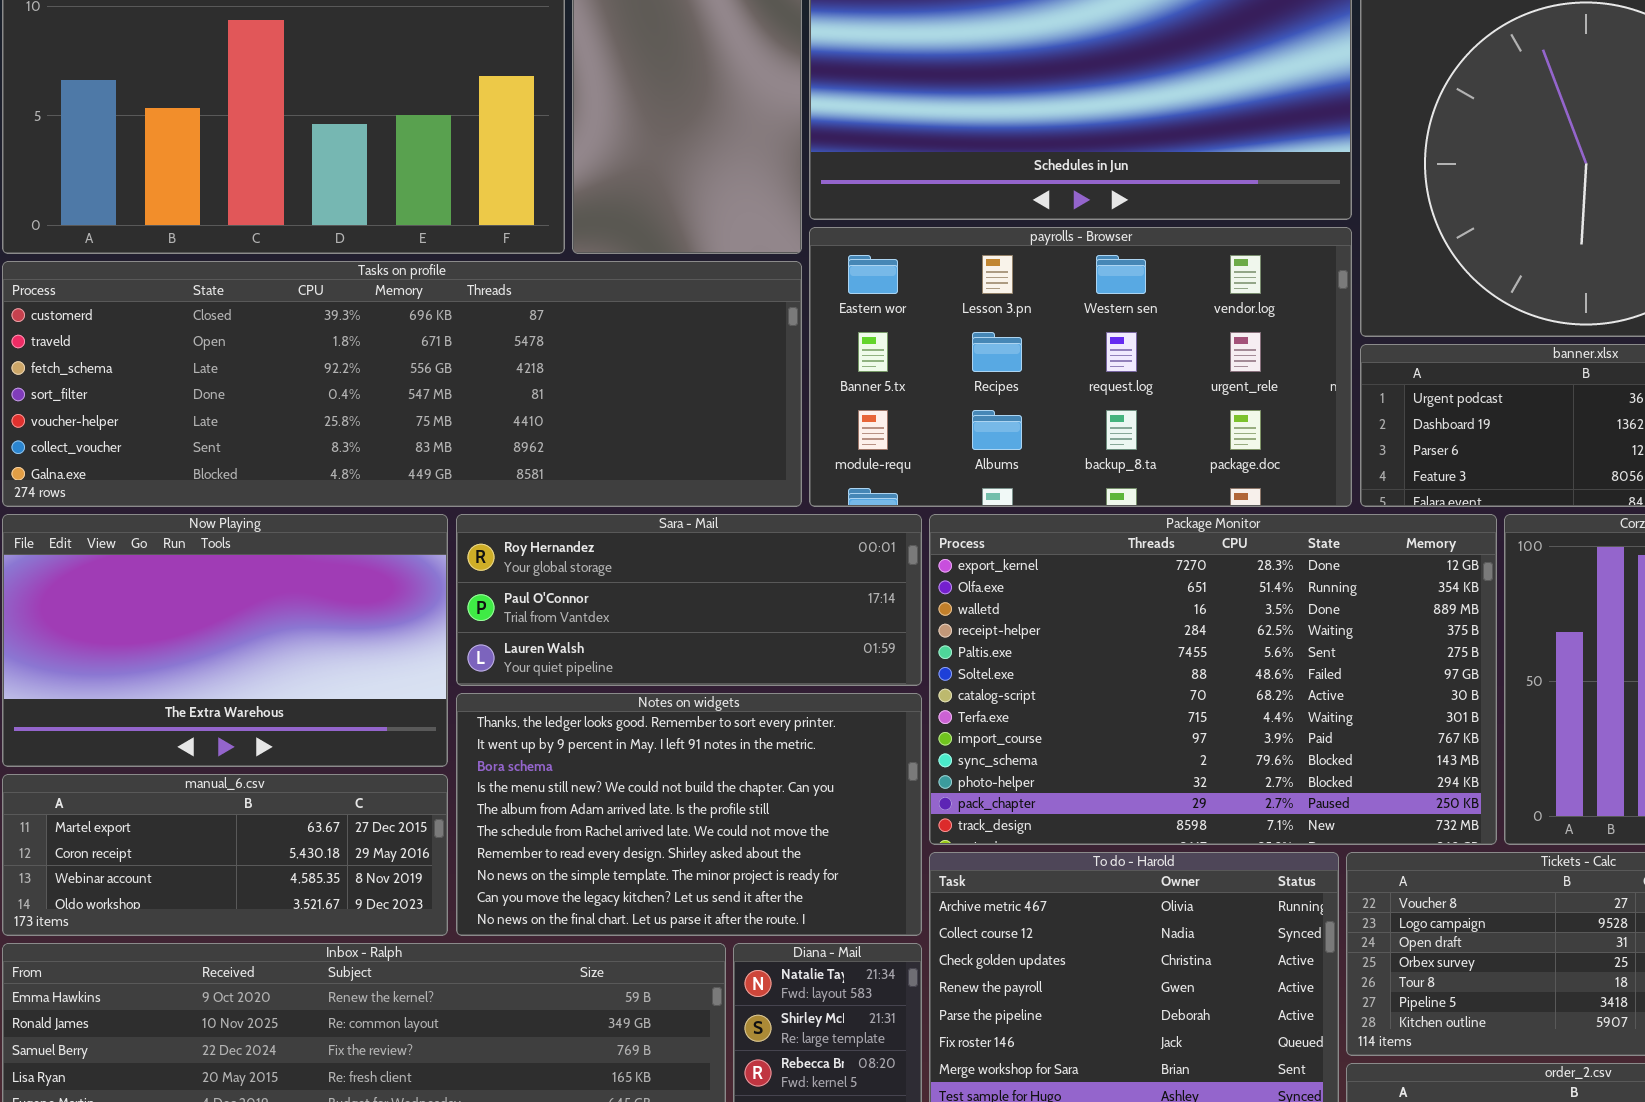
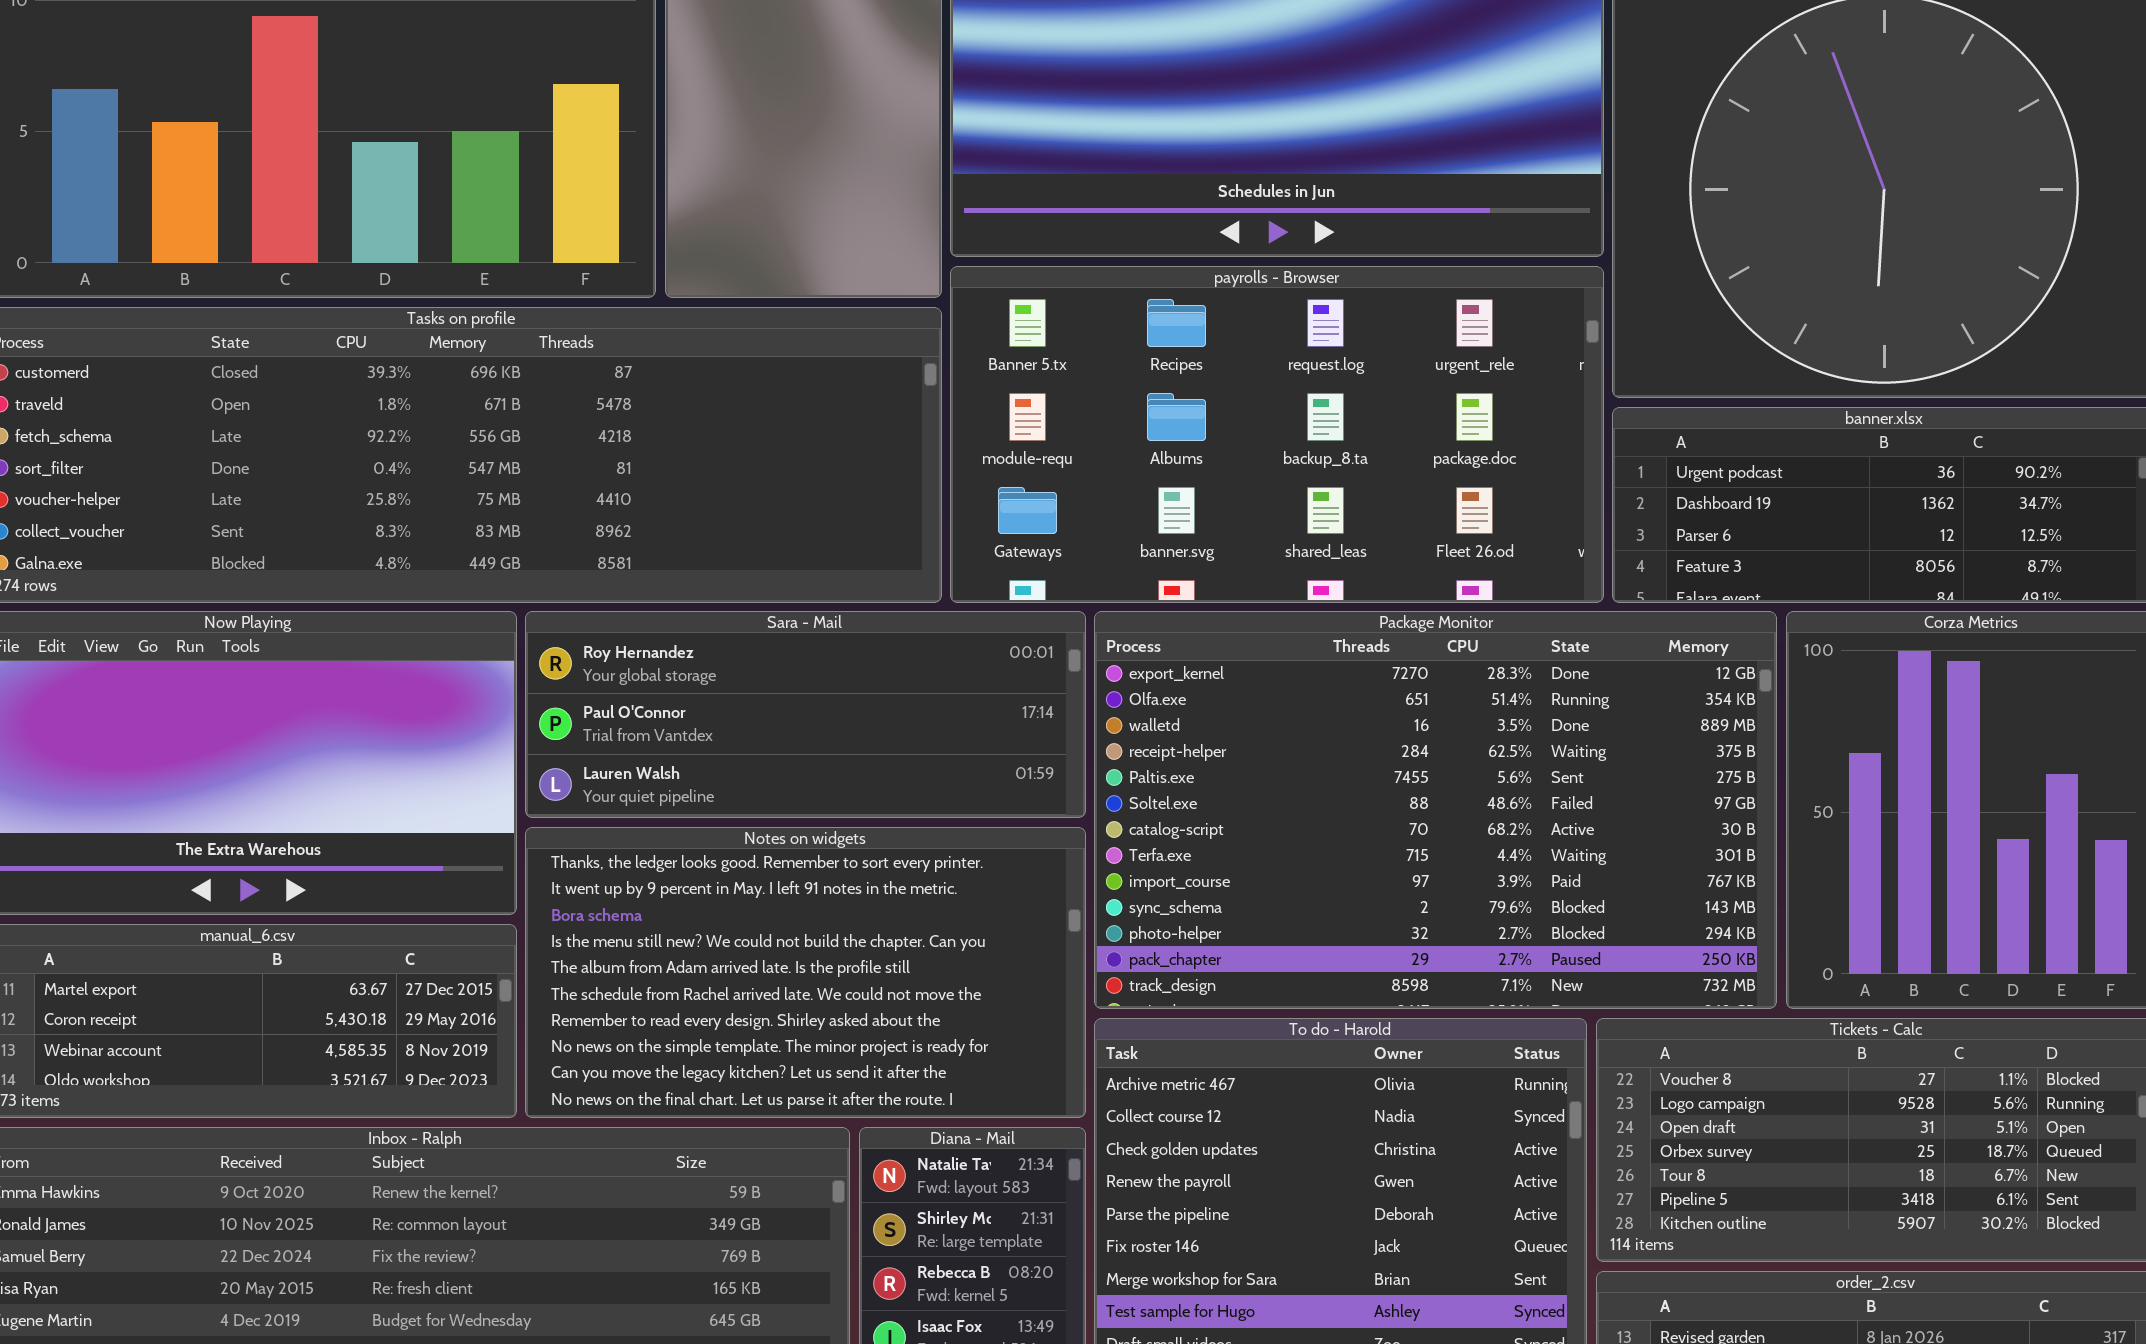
payrolls - Browser: [809,227,1352,507] -> [950,266,1604,603], scrolled down 1 row

